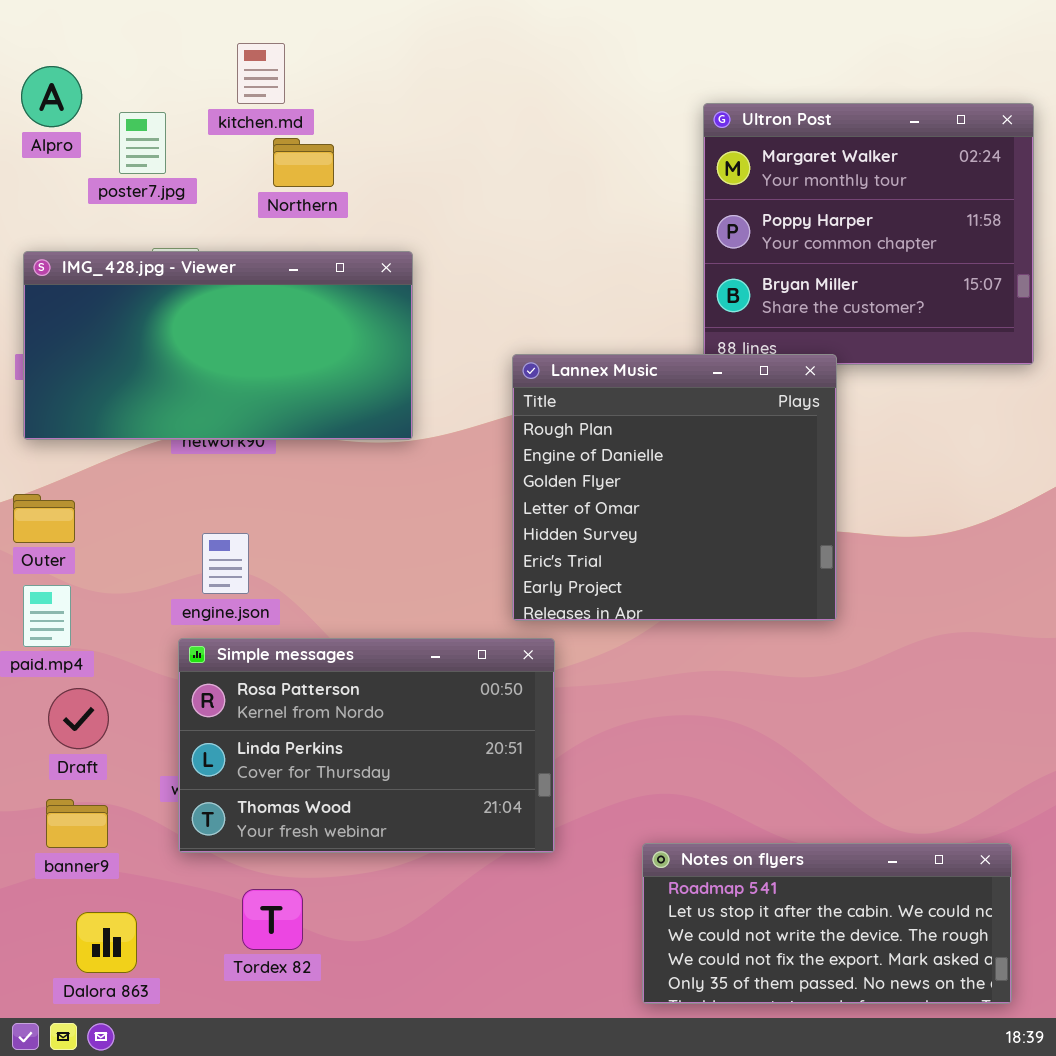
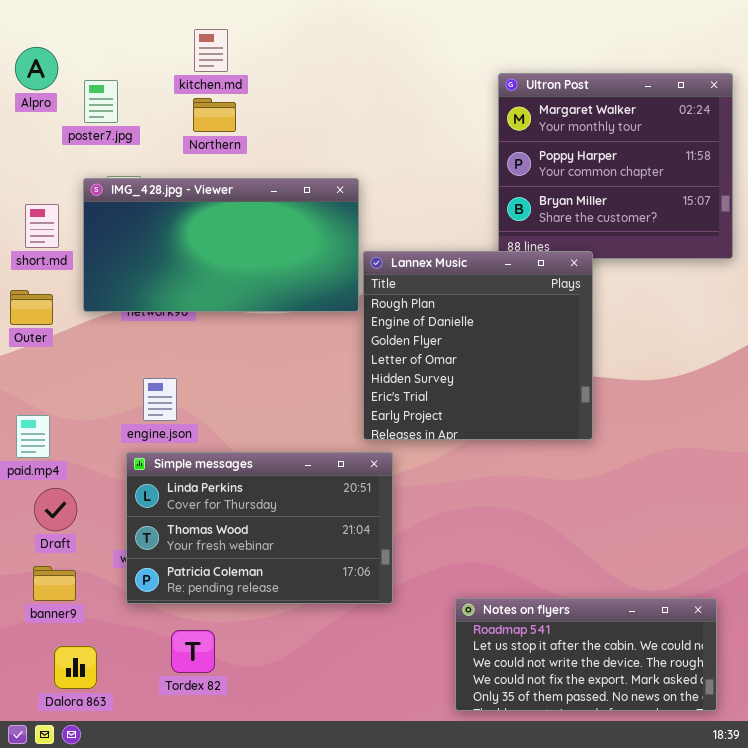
kitchen.md: [237,43,285,104] -> [194,29,228,72], moved
IMG_428.jpg - Viewer: [23,251,413,440] -> [83,178,359,312], moved
Outer: [13,494,75,543] -> [10,290,53,325], moved
Simple messages: [178,638,555,853] -> [126,452,393,604], scrolled down 1 row

